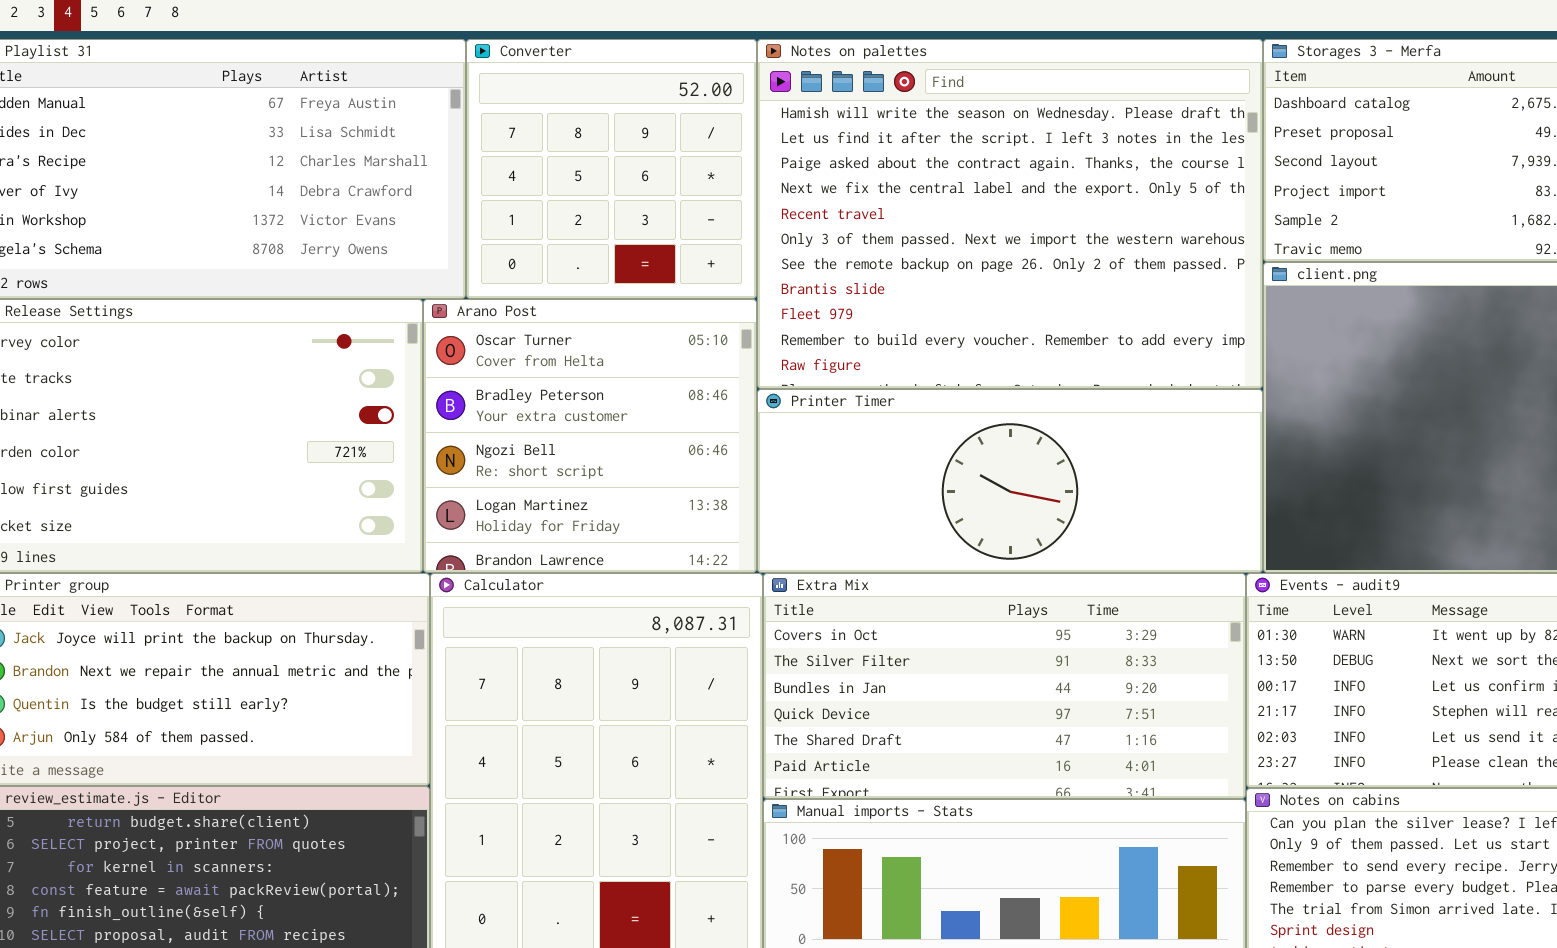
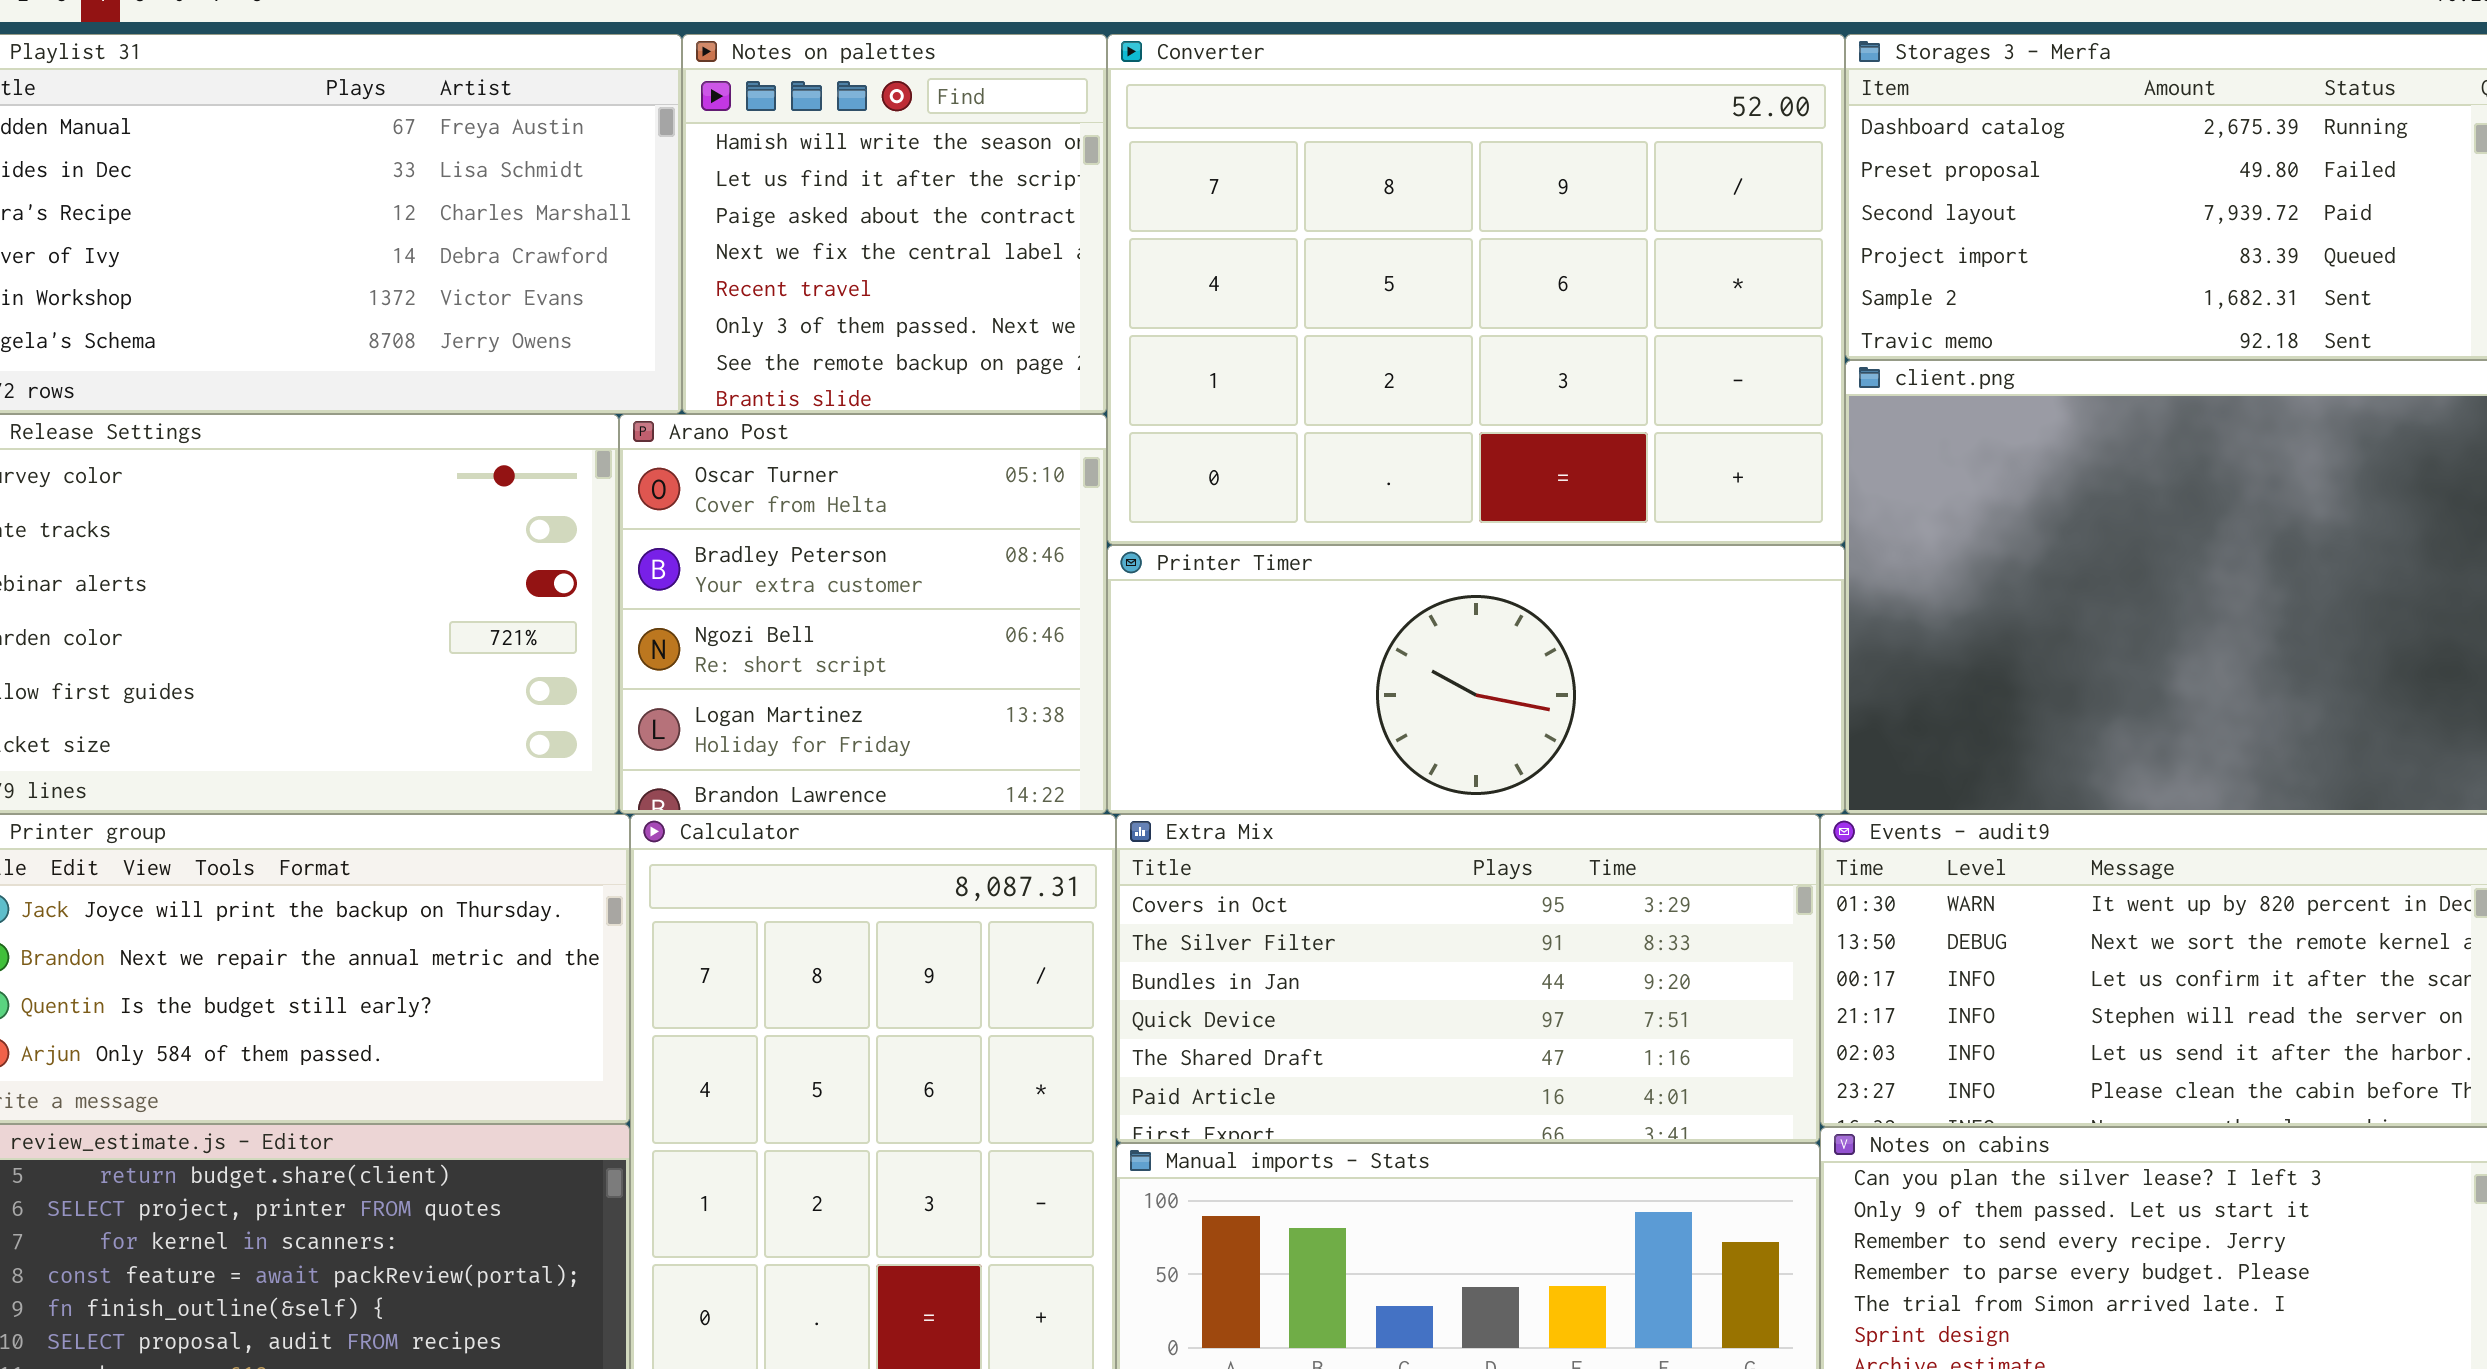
Converter: [466,39,757,299] -> [1107,34,1845,545], moved, resized
Notes on palettes: [757,39,1263,389] -> [682,34,1107,414], moved, resized

